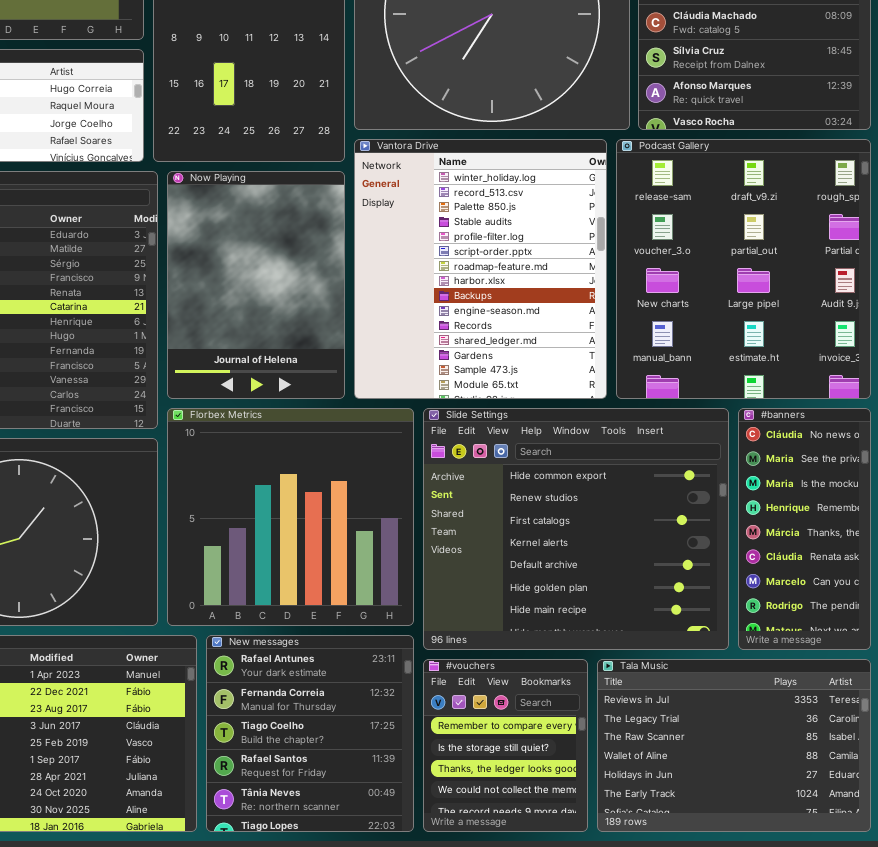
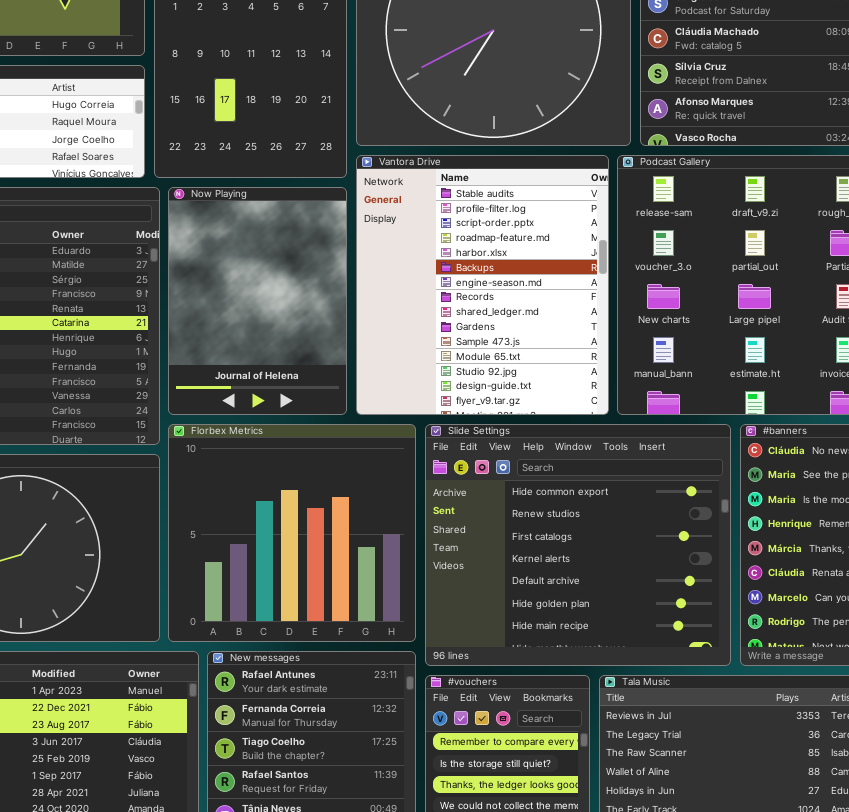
Vantora Drive: [354,139,607,399] -> [356,155,609,415], scrolled down 3 rows

